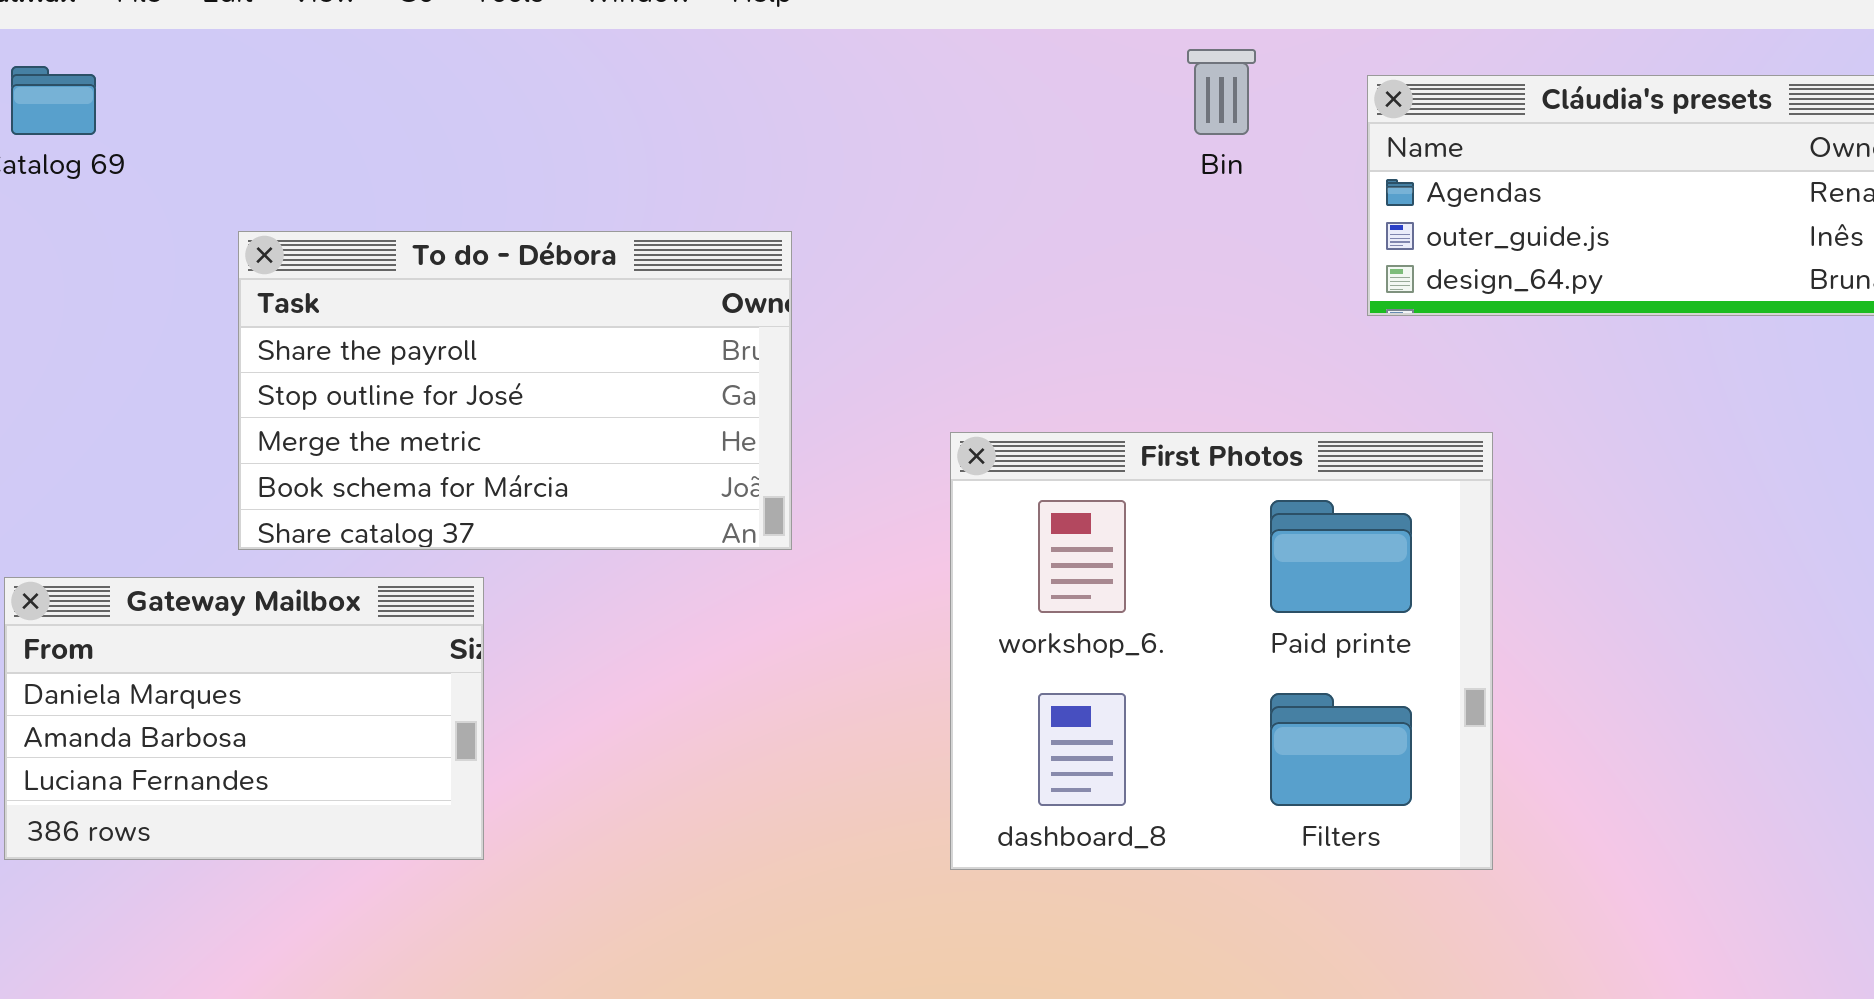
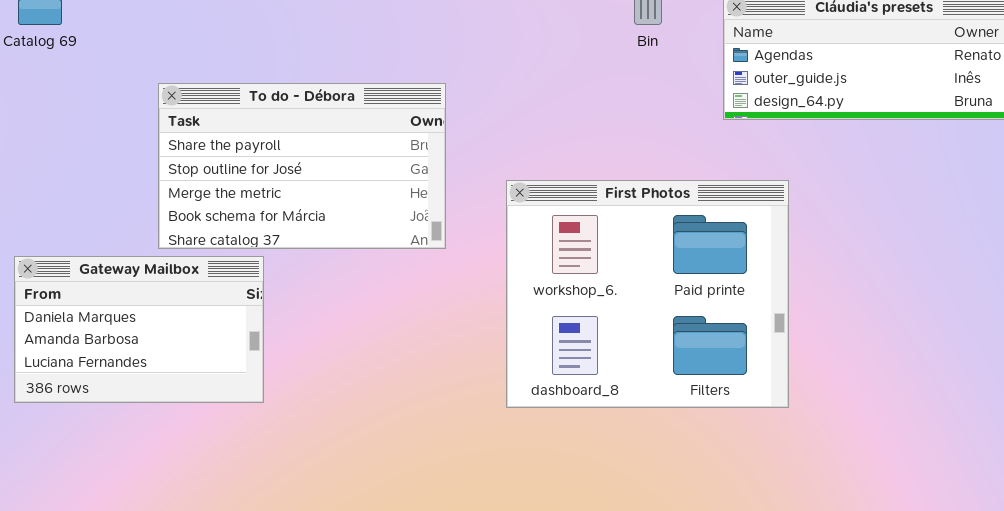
To do - Débora: [238,231,792,550] -> [158,83,446,249], moved

